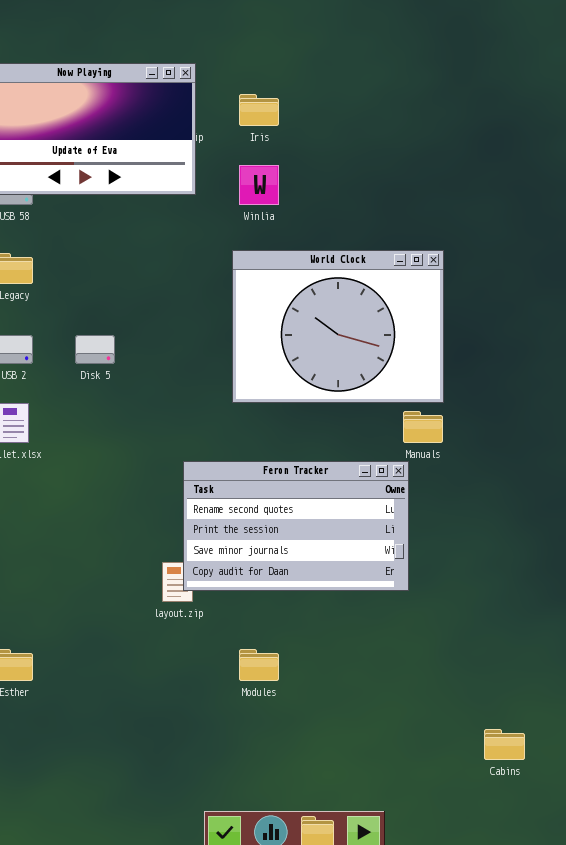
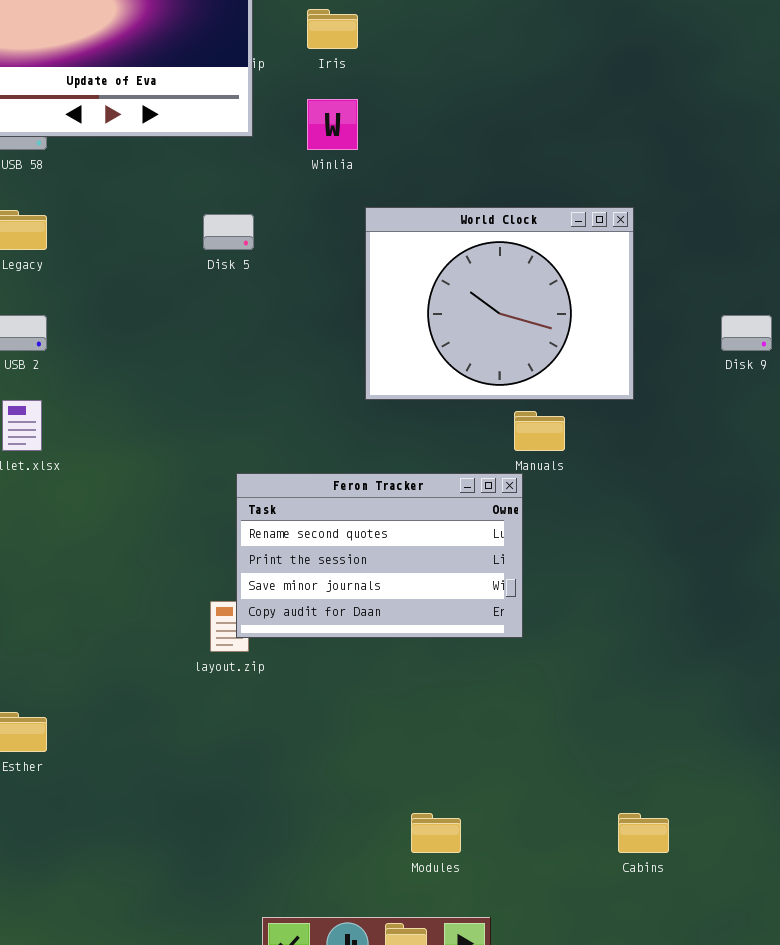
World Clock: [232,250,444,403] -> [365,207,634,400], moved
Disk 5: [75,335,115,364] -> [203,214,254,250], moved
Modules: [239,649,279,681] -> [411,813,461,853], moved

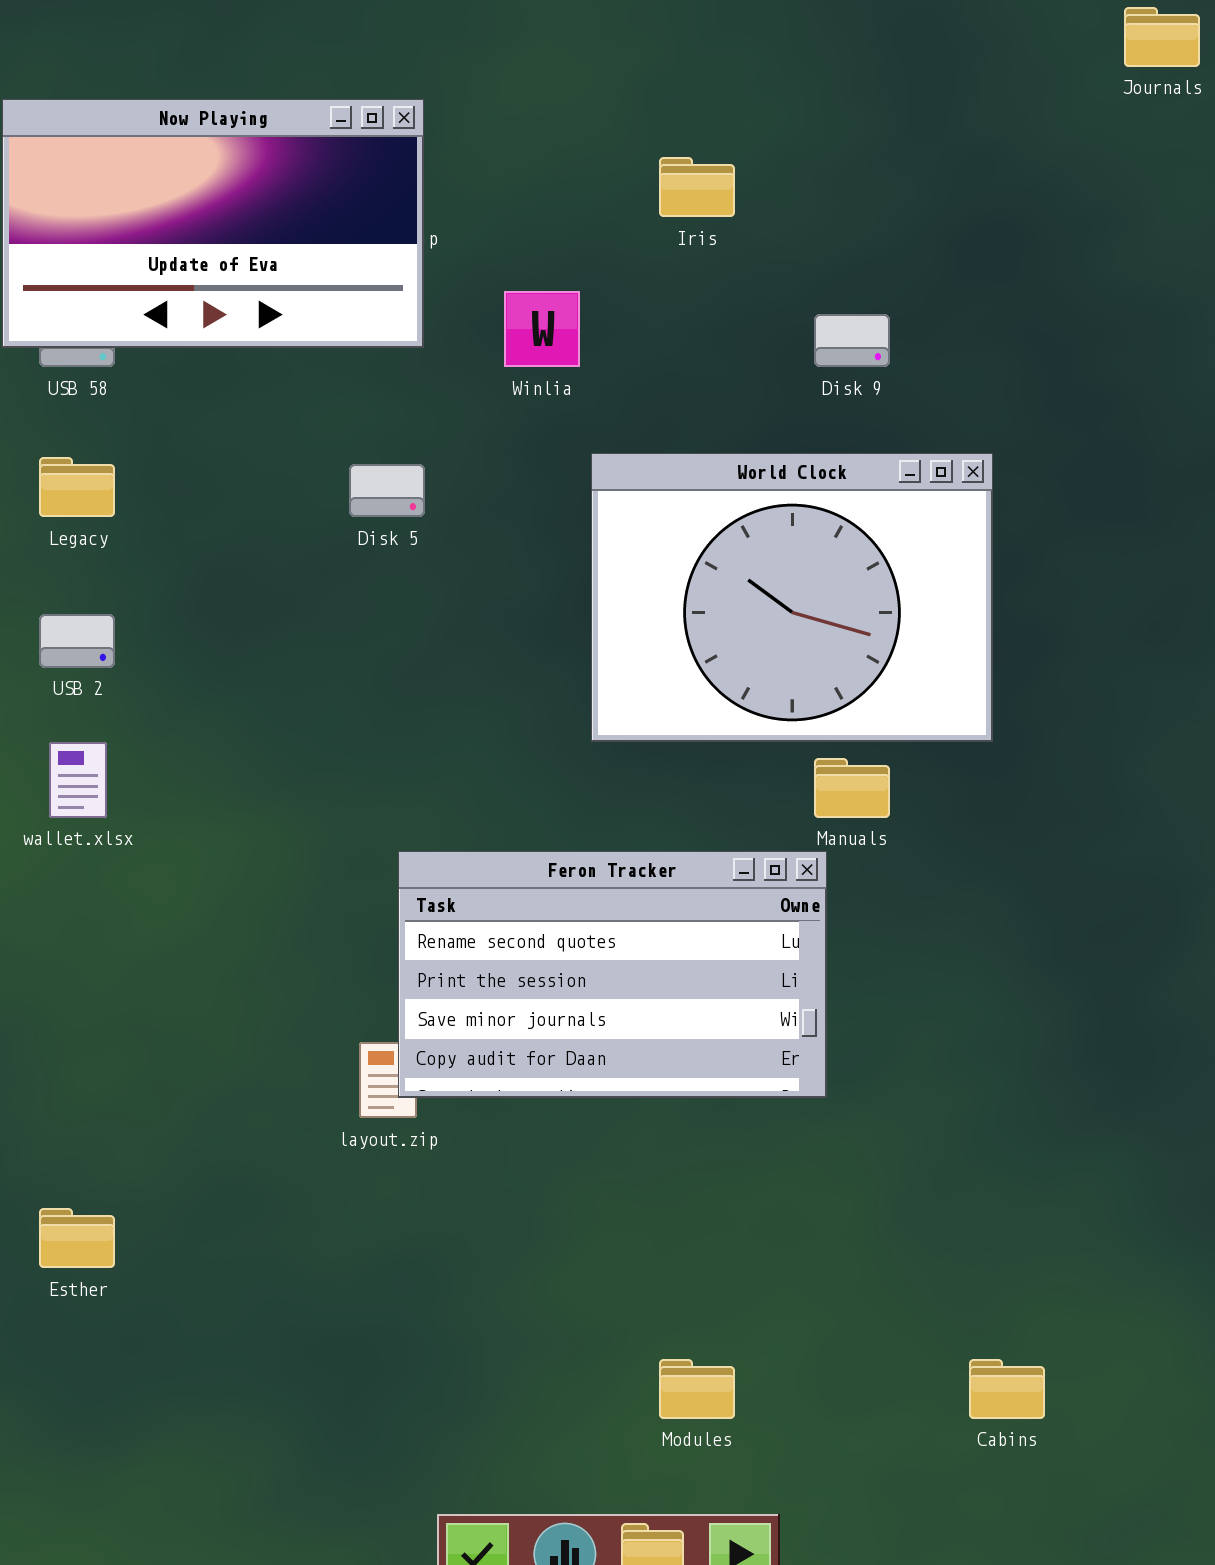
Iris: [307,9,358,49] -> [659,157,735,217], moved
Disk 9: [721,315,772,351] -> [814,314,890,367], moved

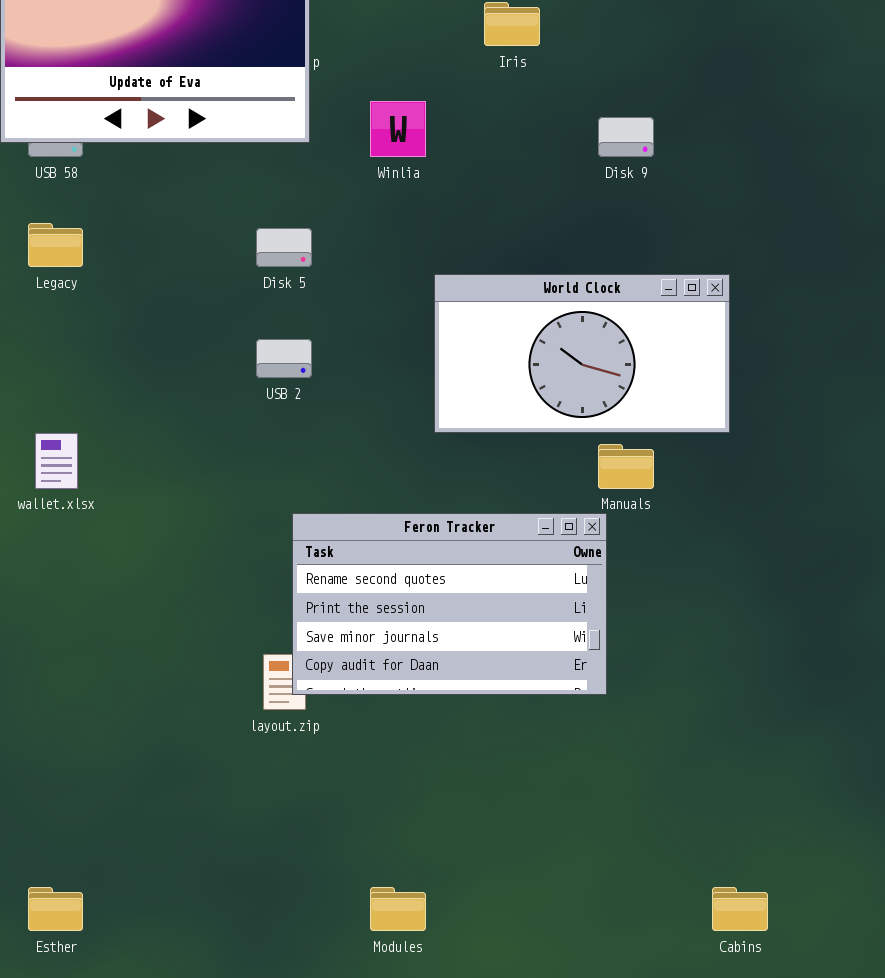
World Clock: [591,453,993,742] -> [434,274,730,433], resized
USB 2: [39,614,115,668] -> [256,339,312,378], moved
Esther: [39,1208,115,1268] -> [28,887,83,931], moved
Modules: [659,1359,735,1419] -> [370,887,426,931], moved

